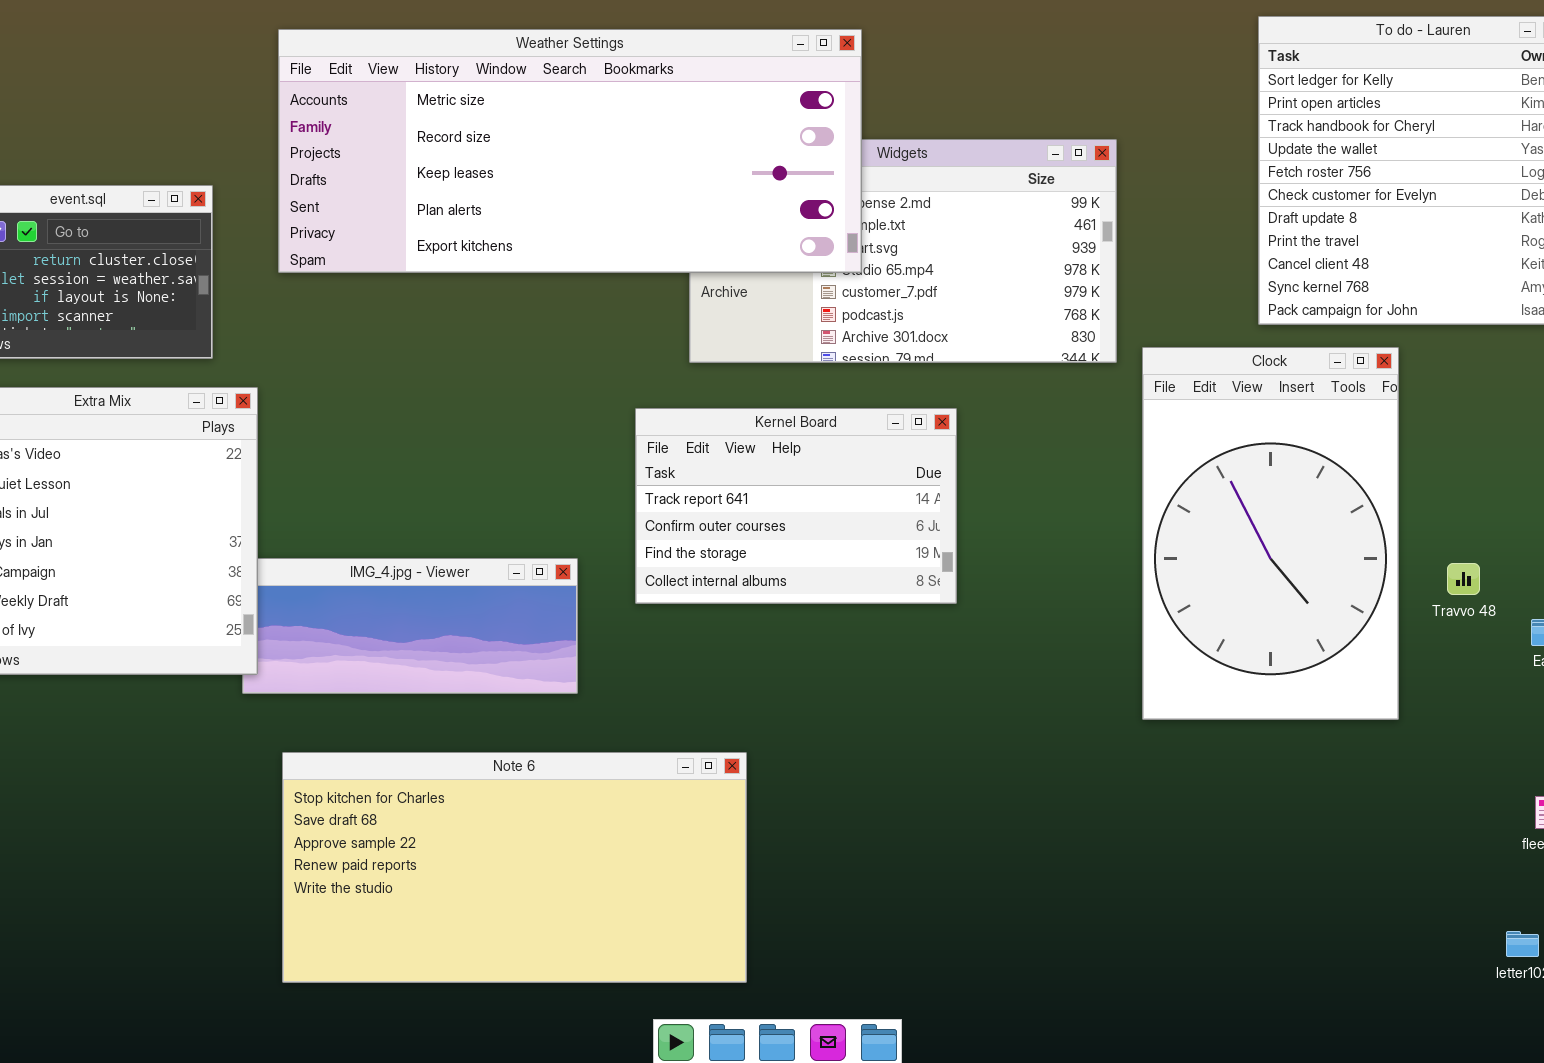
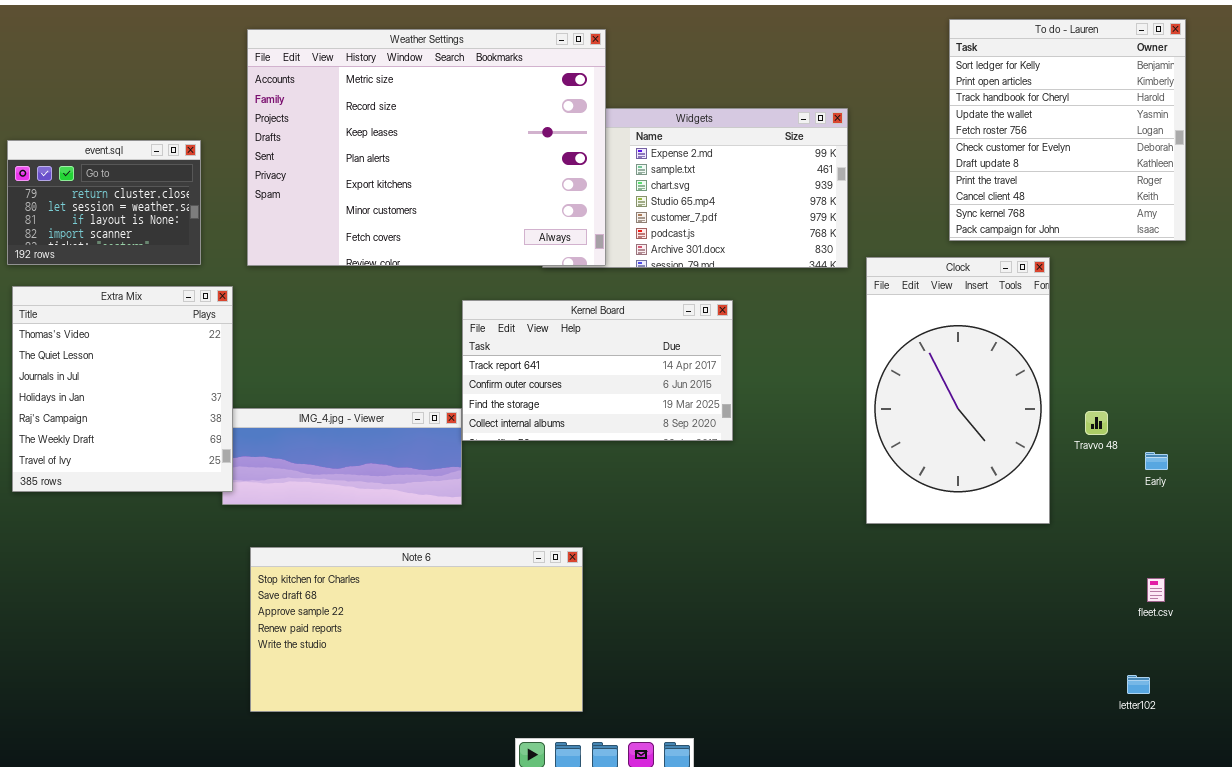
Weather Settings: [278,29,862,273] -> [247,29,606,266], resized
Kernel Board: [635,408,957,604] -> [462,300,733,441], resized

